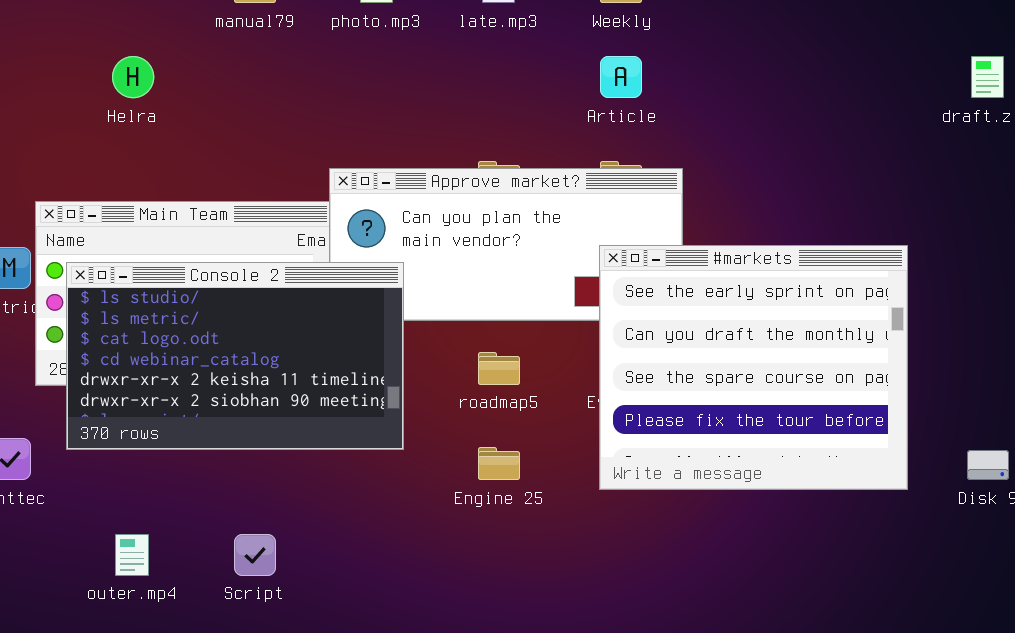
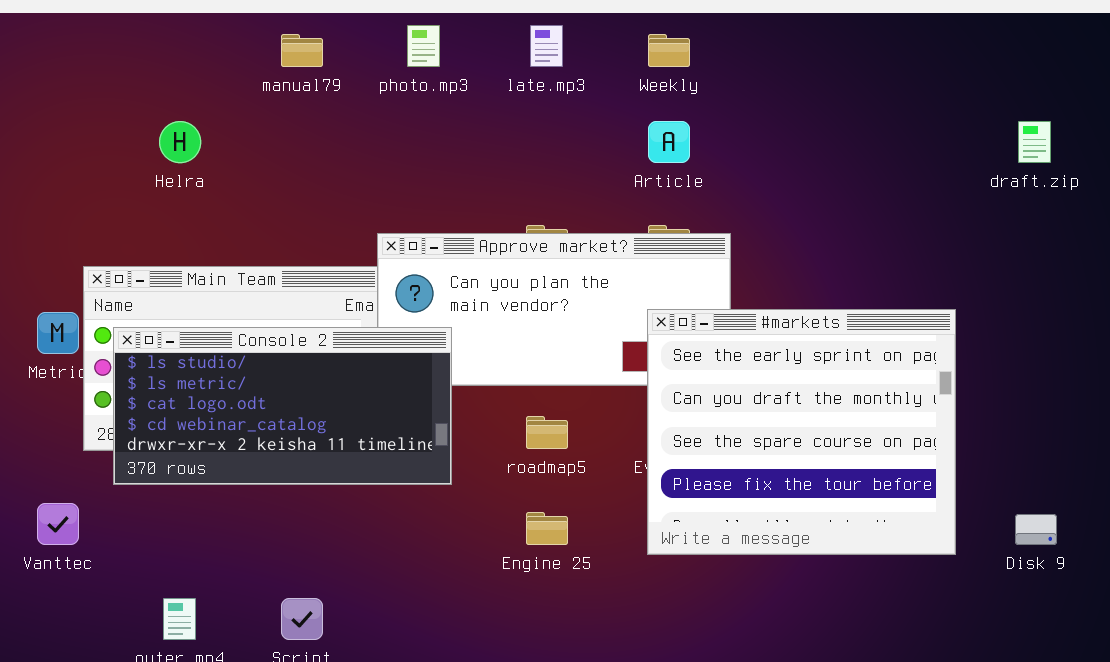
Console 2: [66,262,404,450] -> [113,327,452,485], resized

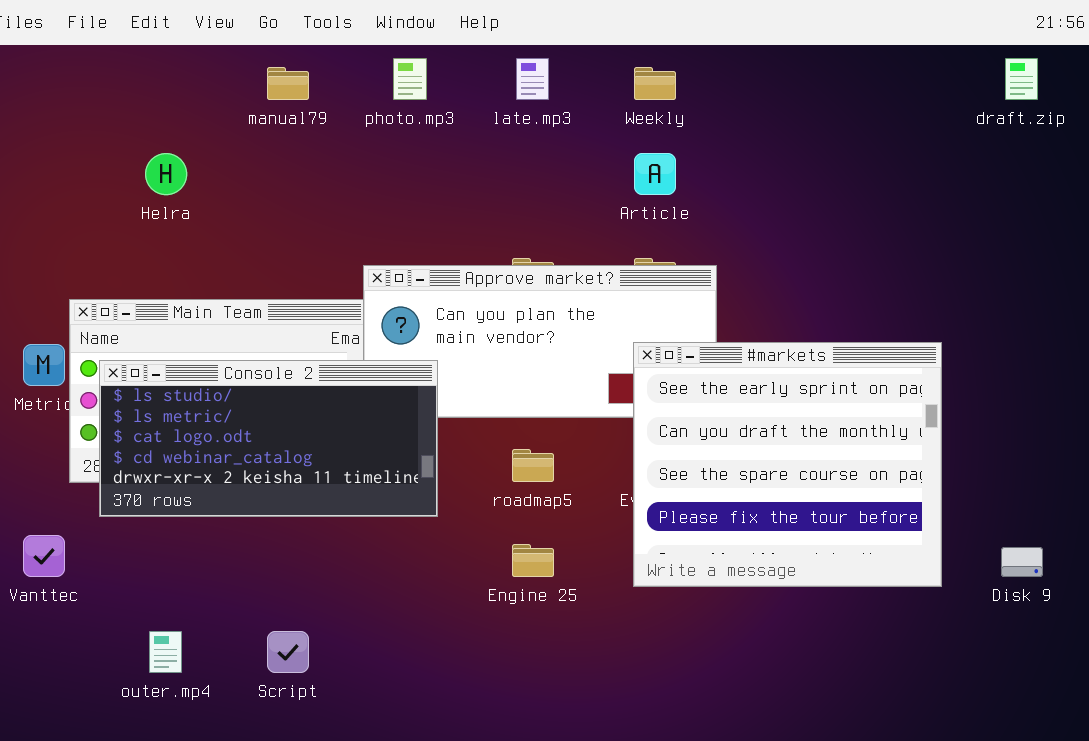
draft.zip: [1018,121,1051,163] -> [1005,58,1038,100], moved

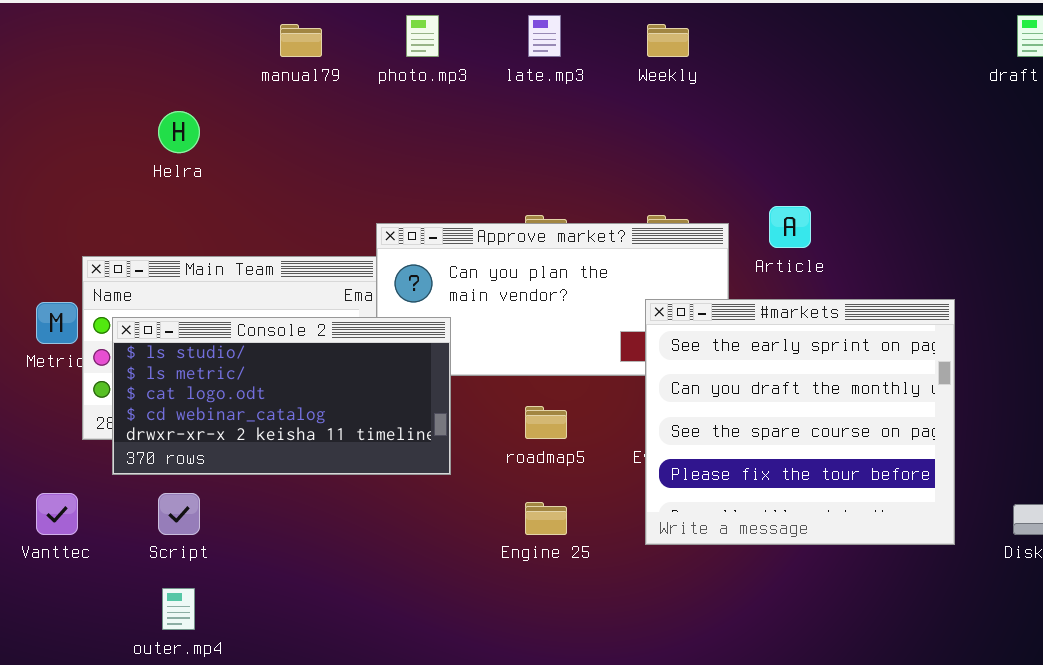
Article: [634,153,676,195] -> [769,206,811,248], moved
Script: [267,631,309,673] -> [158,493,200,535], moved

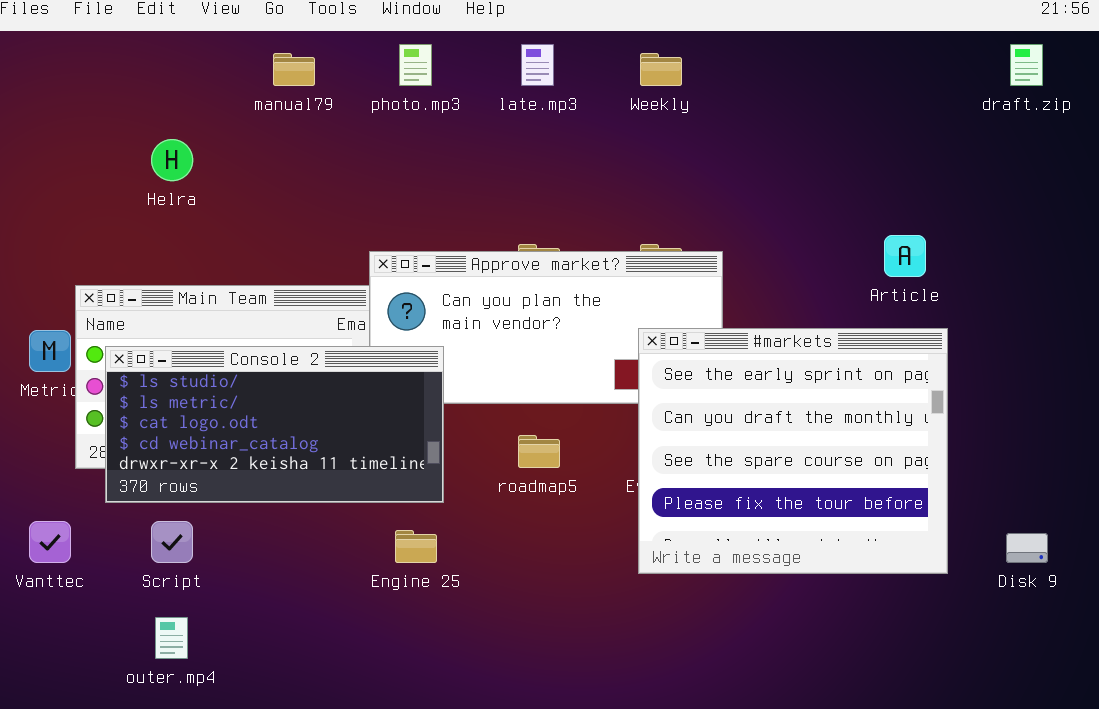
Article: [769,206,811,248] -> [884,235,926,277], moved
Engine 25: [525,502,567,535] -> [395,530,437,563], moved

